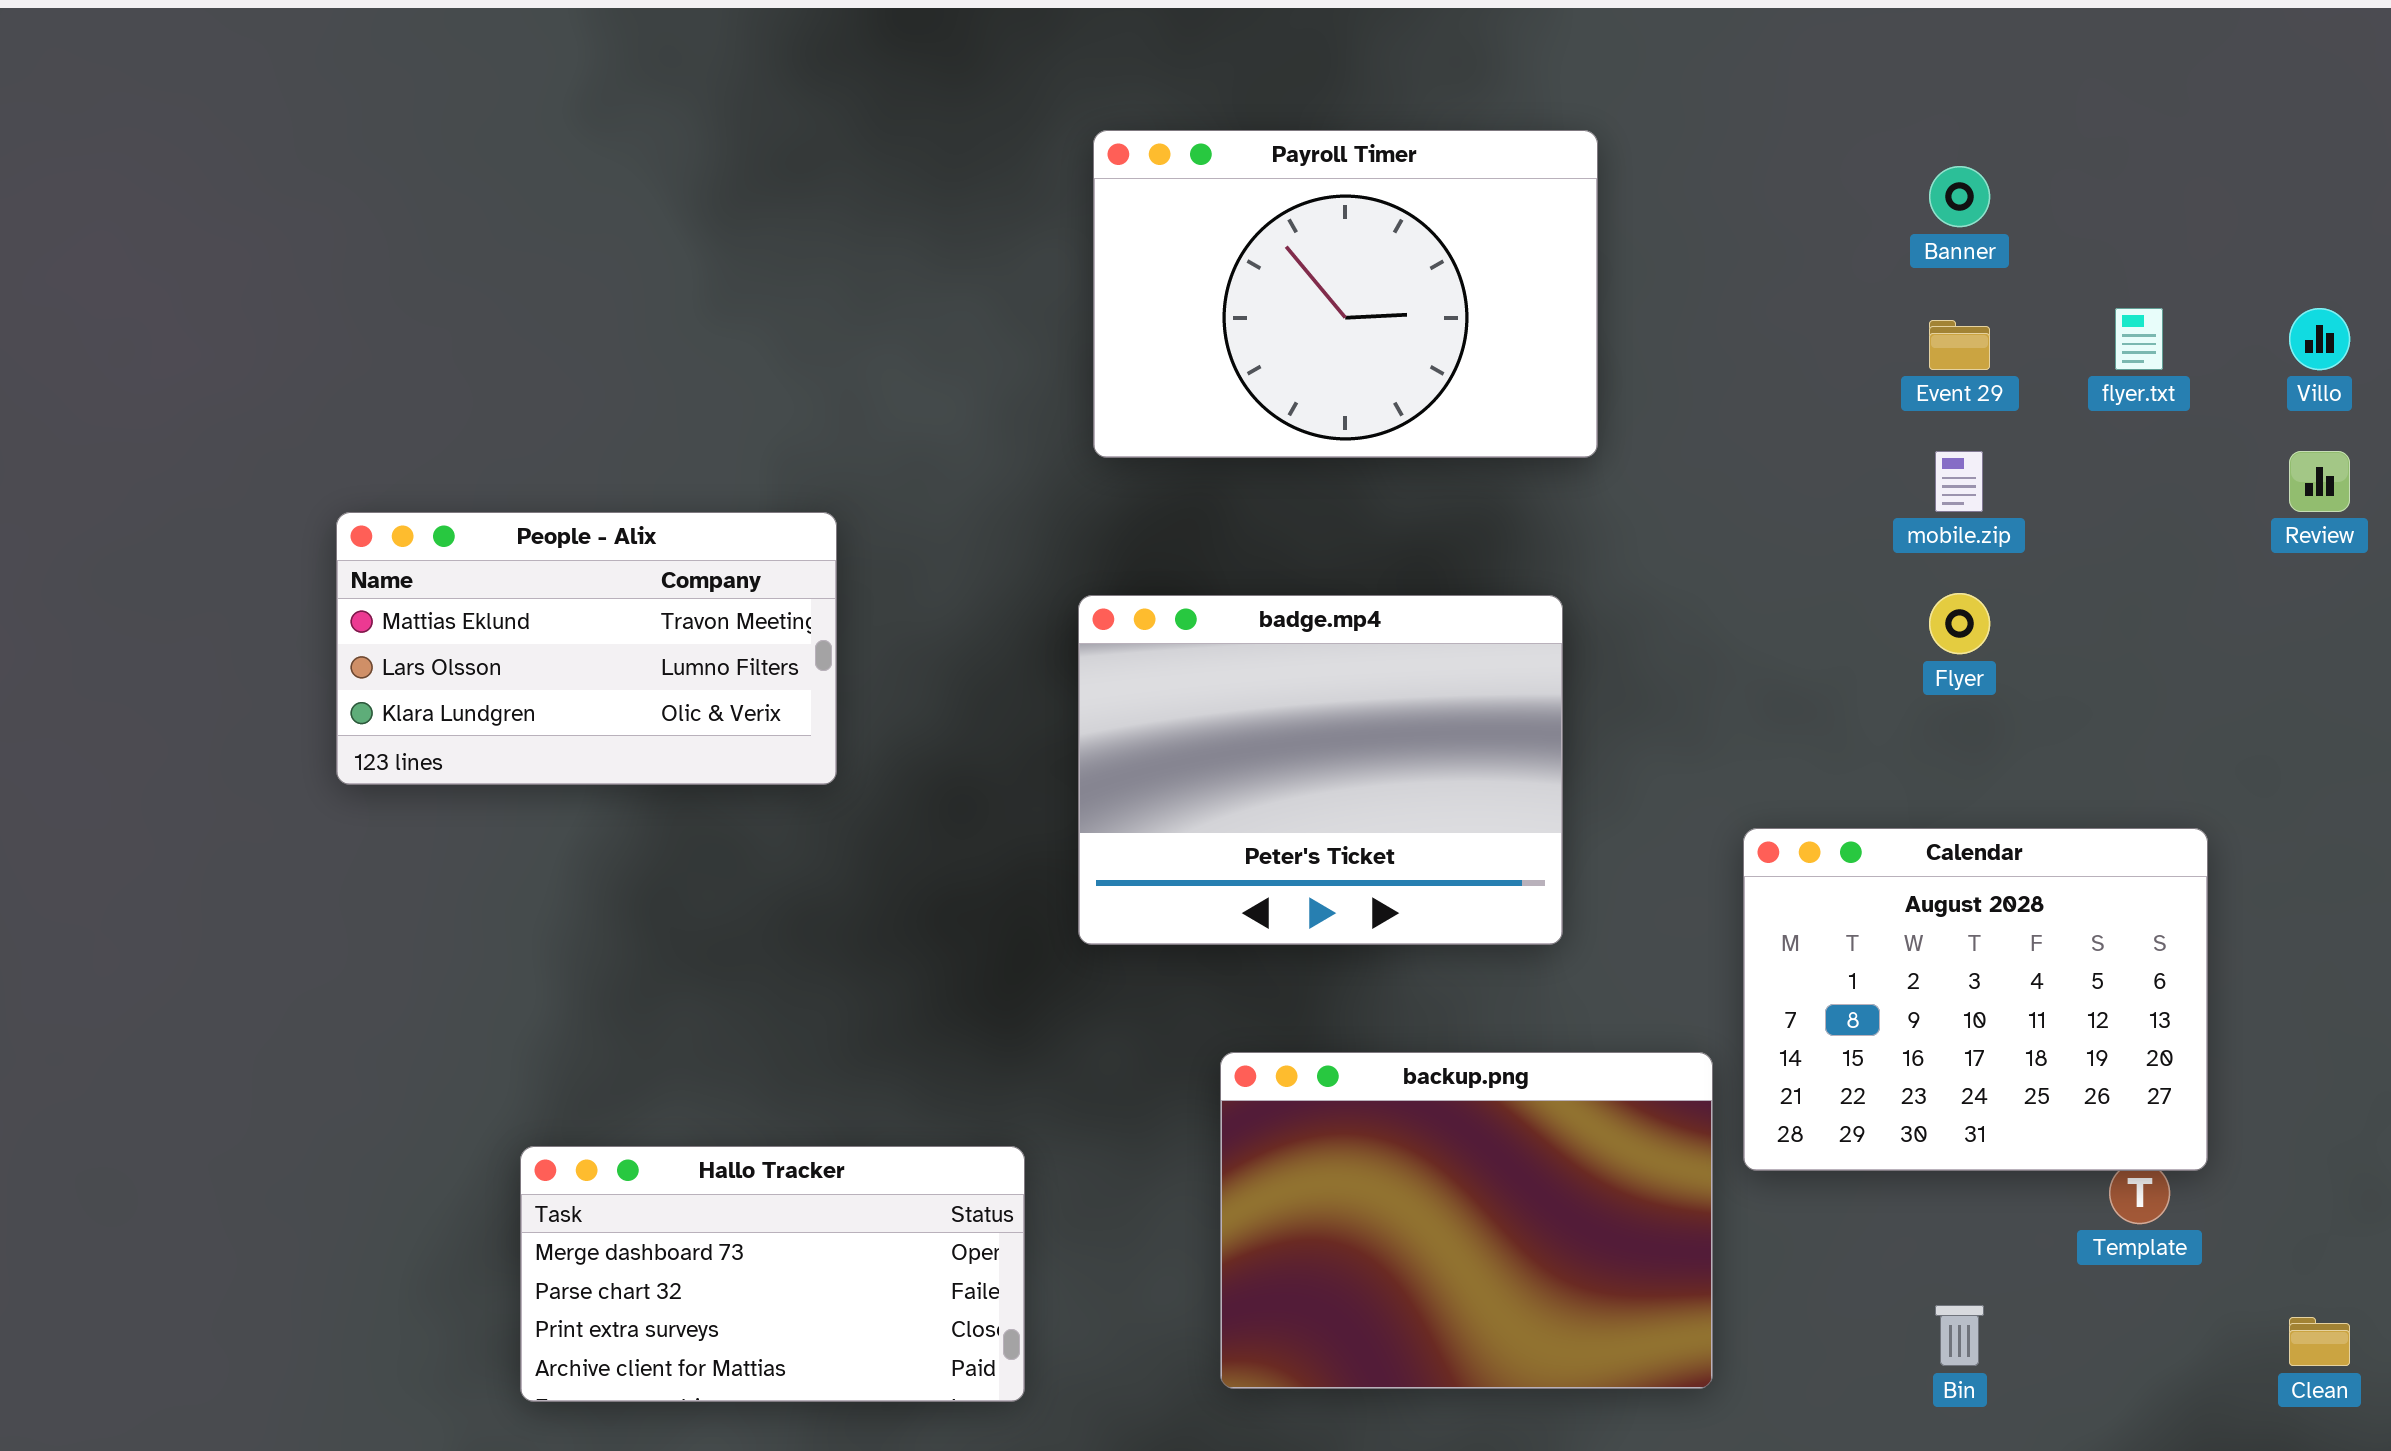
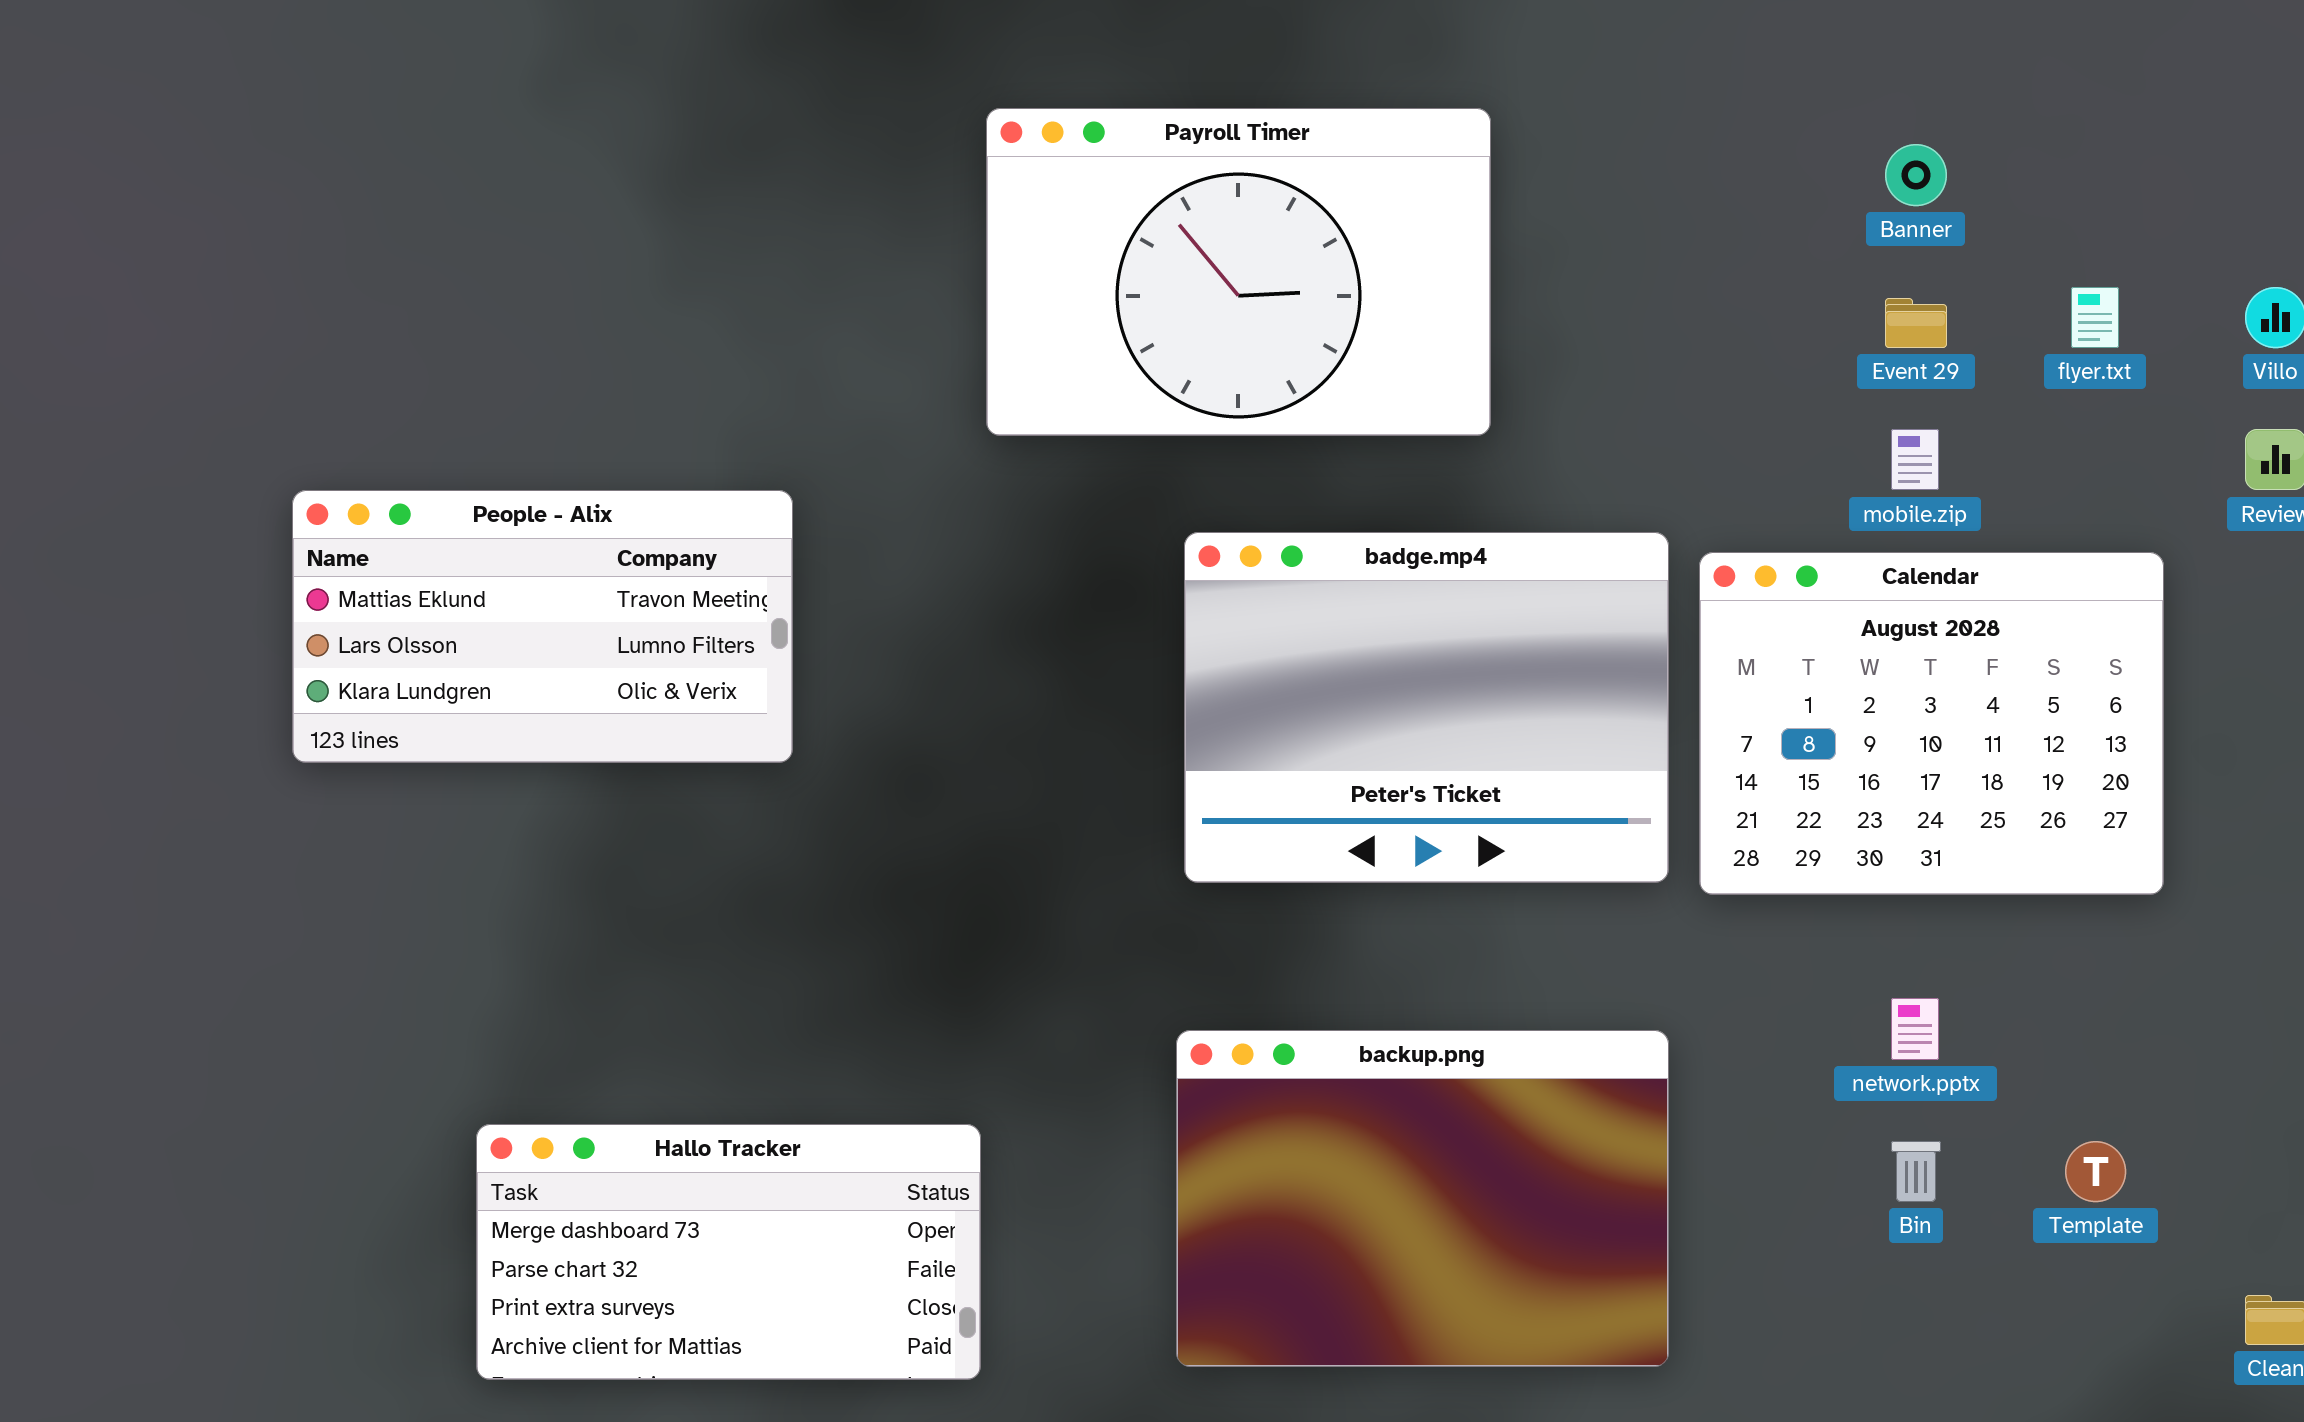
Payroll Timer: [1093,130,1598,458] -> [986,108,1491,436], moved
badge.mp4: [1078,595,1563,945] -> [1184,532,1669,883], moved
Calendar: [1743,828,2208,1171] -> [1699,552,2164,895], moved
Bin: [1935,1305,1984,1366] -> [1891,1141,1941,1202], moved

